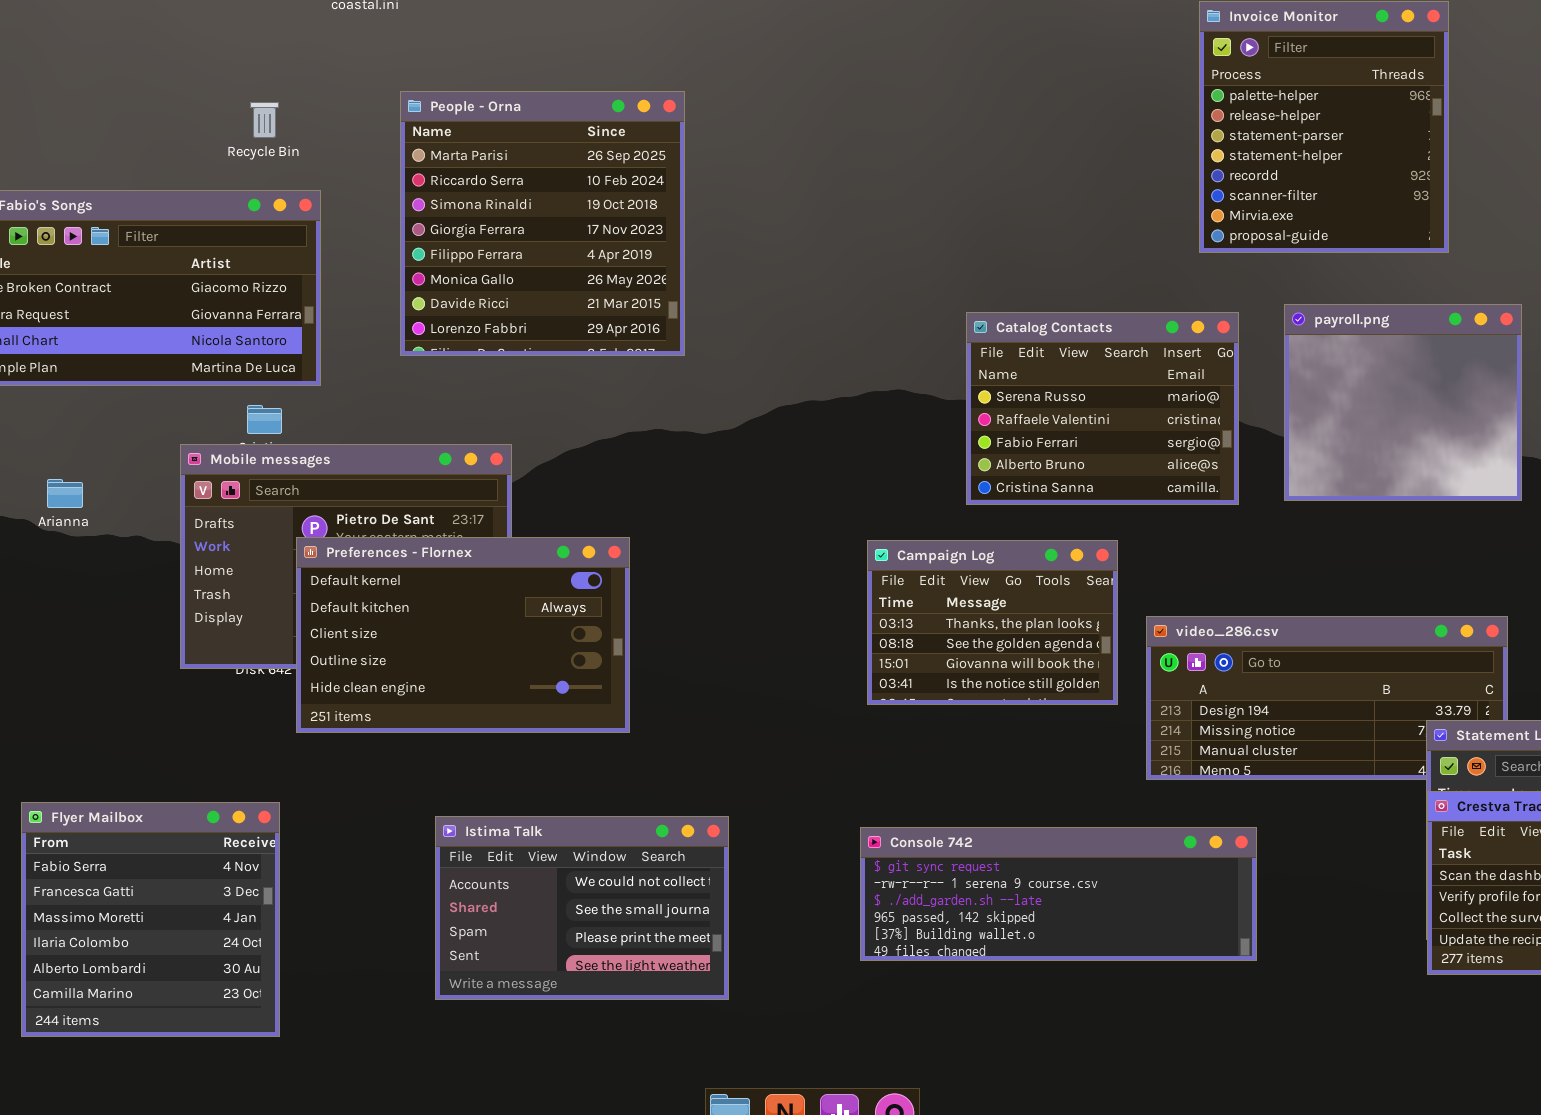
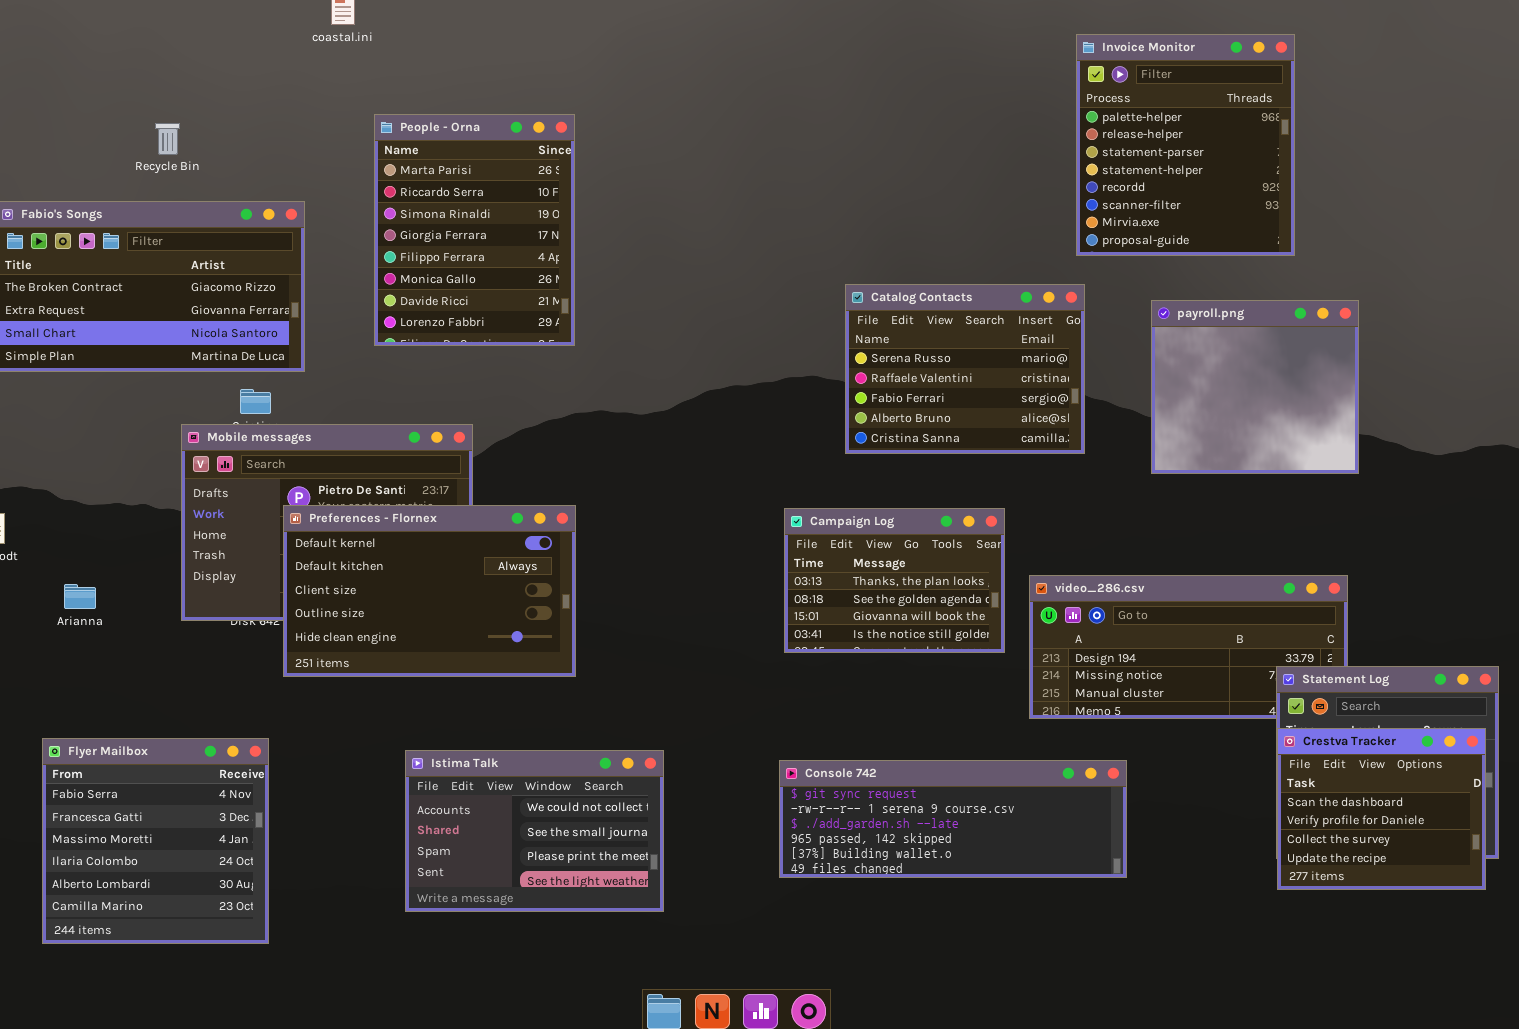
People - Orna: [400,91,685,356] -> [374,114,575,346], resized
Recycle Bin: [250,102,279,138] -> [155,123,180,155], moved
Catalog Contacts: [966,312,1239,505] -> [845,284,1085,454], moved
Arianna: [47,479,83,508] -> [64,584,96,609], moved

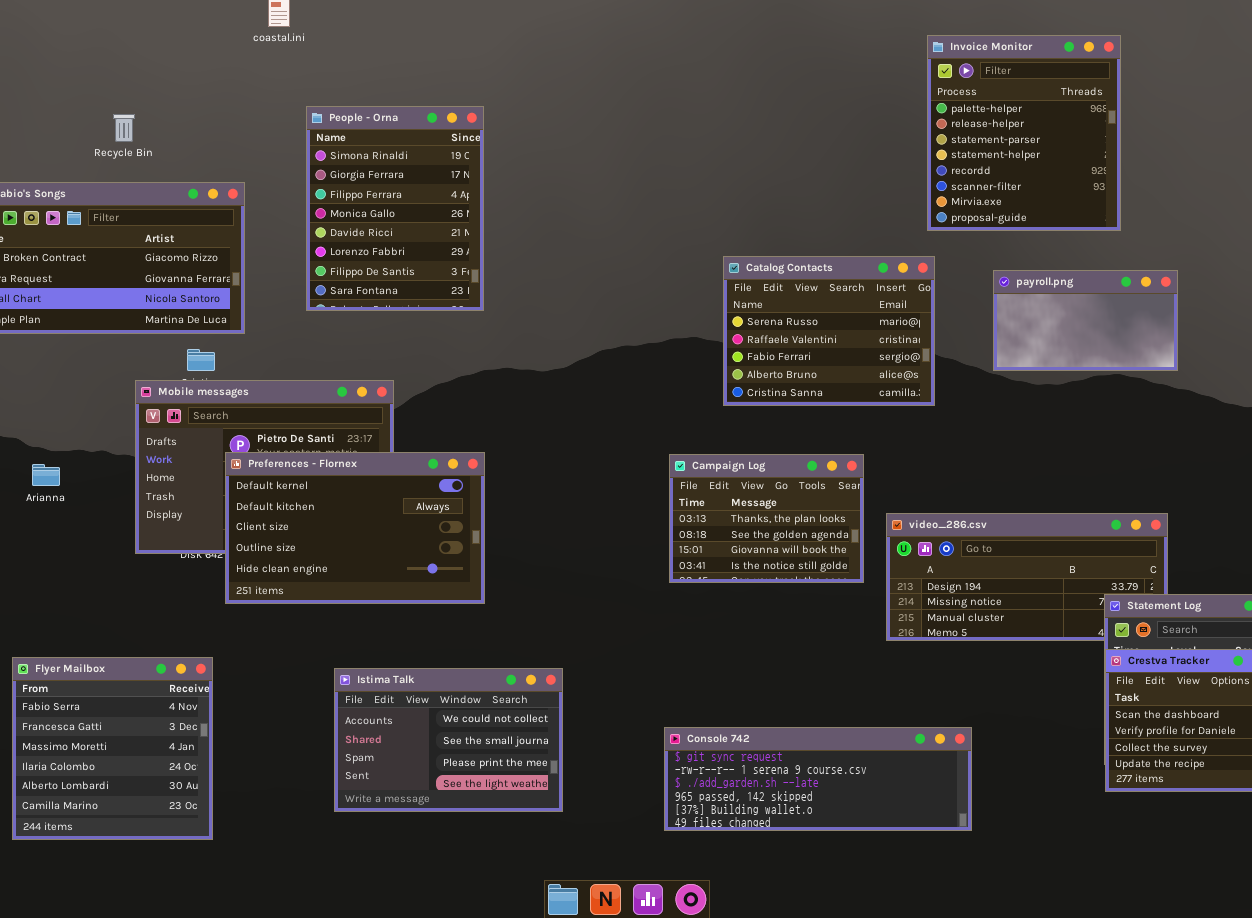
People - Orna: [374,114,575,346] -> [306,106,484,311], scrolled down 2 rows
payroll.png: [1151,300,1359,474] -> [993,270,1178,371], resized
Arianna: [64,584,96,609] -> [32,464,60,486], moved
Console 742: [779,760,1127,878] -> [664,727,972,831], moved

